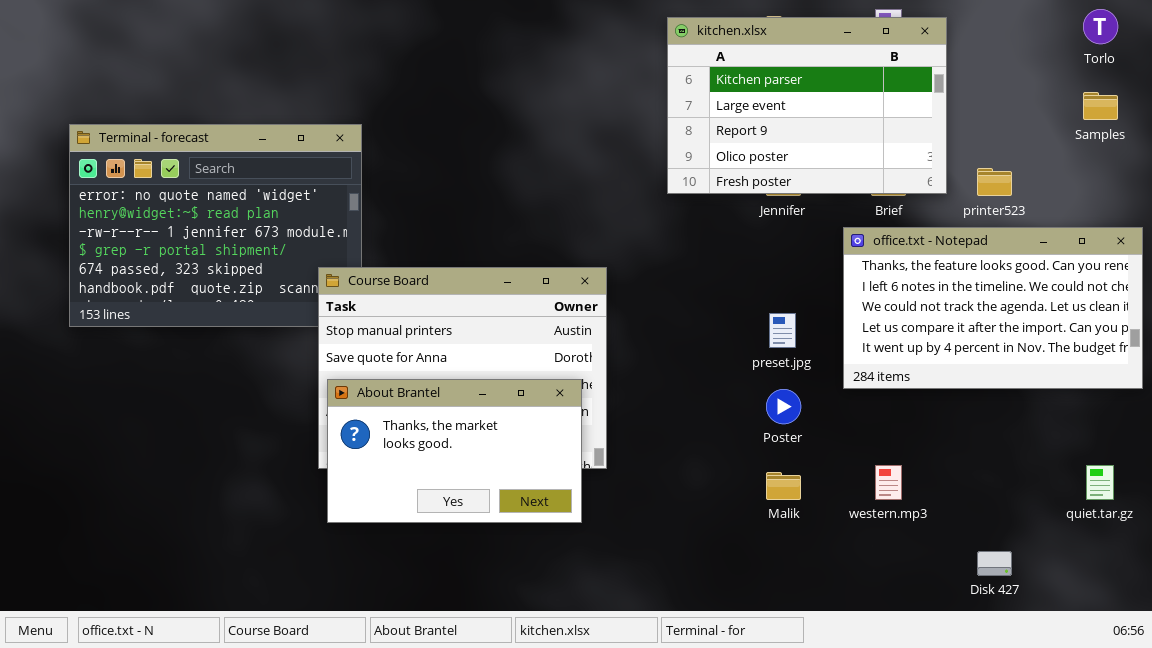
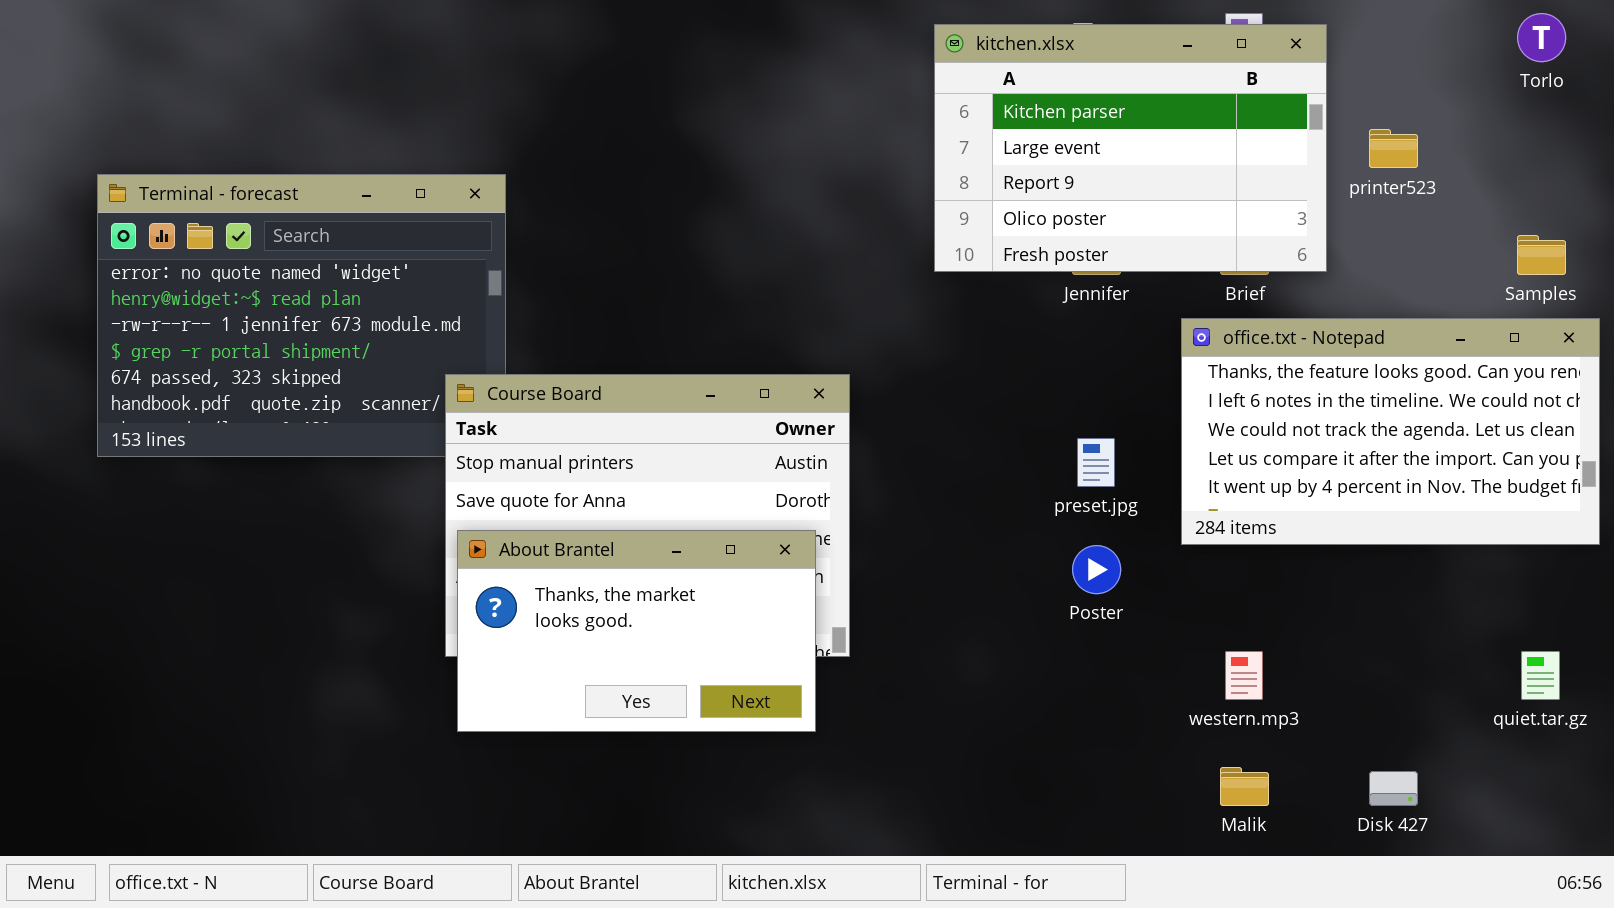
Samples: [1083,92,1118,120] -> [1517,235,1566,275], moved
printer523: [977,168,1012,196] -> [1369,129,1418,168], moved
Malik: [766,472,801,500] -> [1220,767,1269,806], moved

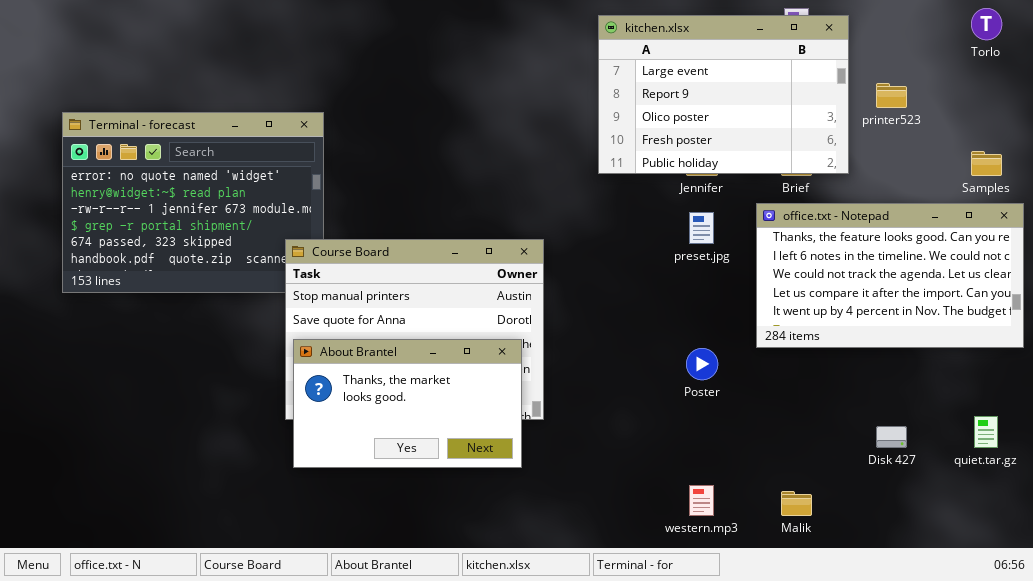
kitchen.xlsx: [934,24,1327,272] -> [598,15,849,174], scrolled down 1 row
preset.jpg: [1077,438,1115,487] -> [689,212,714,244], moved
western.mp3: [1225,651,1263,700] -> [689,485,714,516], moved
Disk 427: [1369,771,1418,806] -> [876,426,907,448], moved

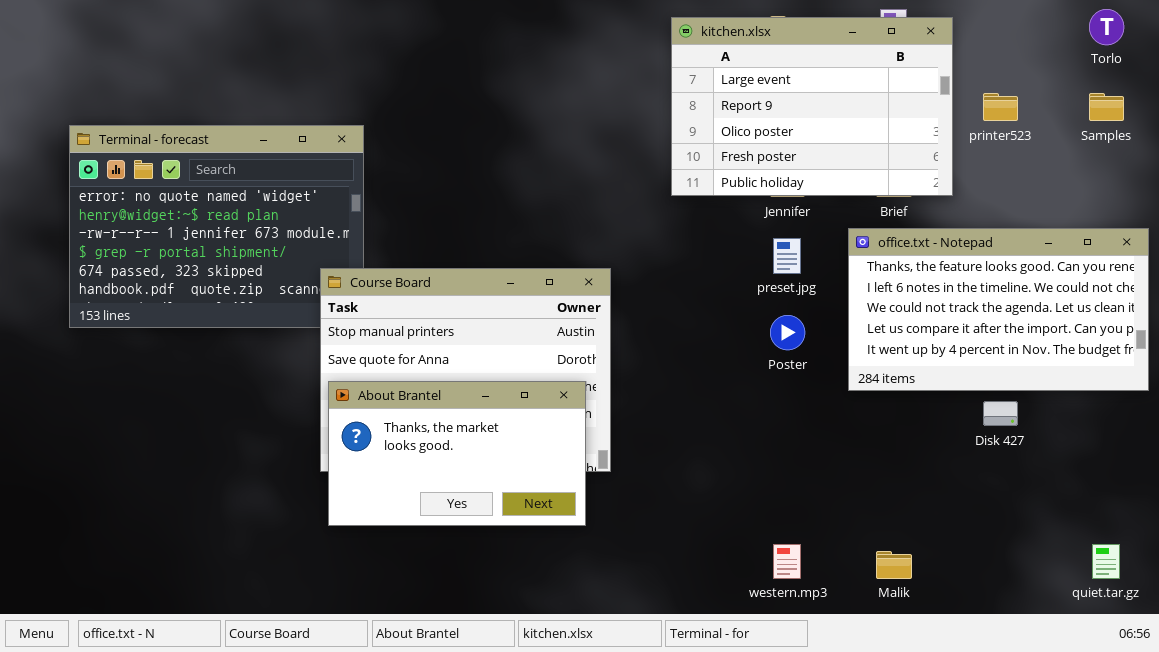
Samples: [971,151,1002,176] -> [1089,93,1124,121], moved
Poster: [686,348,718,380] -> [770,315,805,350], moved
quiet.tar.gz: [974,416,998,448] -> [1092,544,1120,579], moved
Disk 427: [876,426,907,448] -> [983,401,1018,426], moved

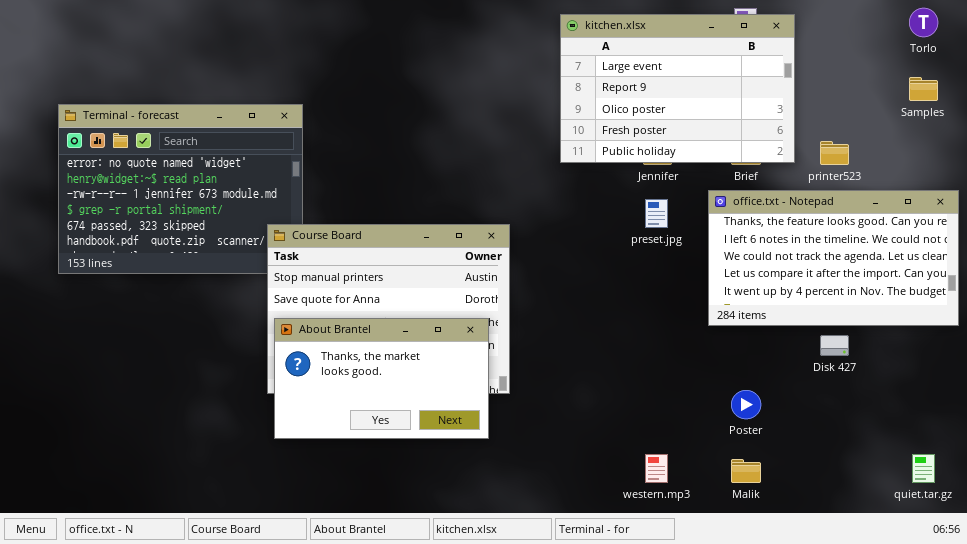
printer523: [983,93,1018,121] -> [820,141,849,165], moved
Poster: [770,315,805,350] -> [731,390,761,419], moved

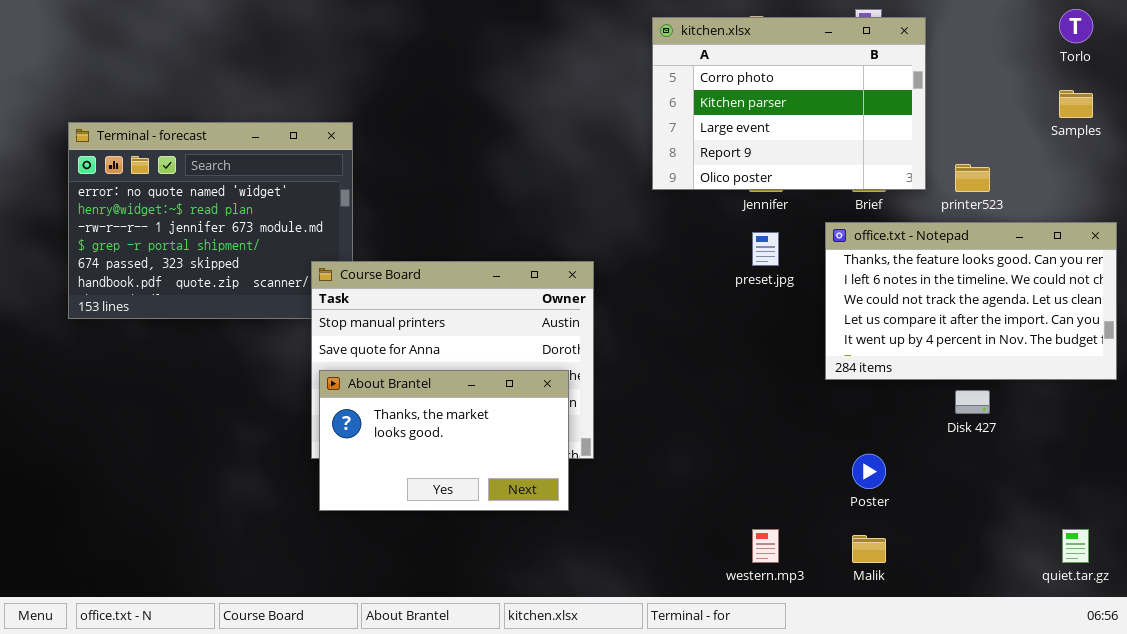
kitchen.xlsx: [560,14,795,163] -> [652,17,926,190], scrolled up 2 rows

